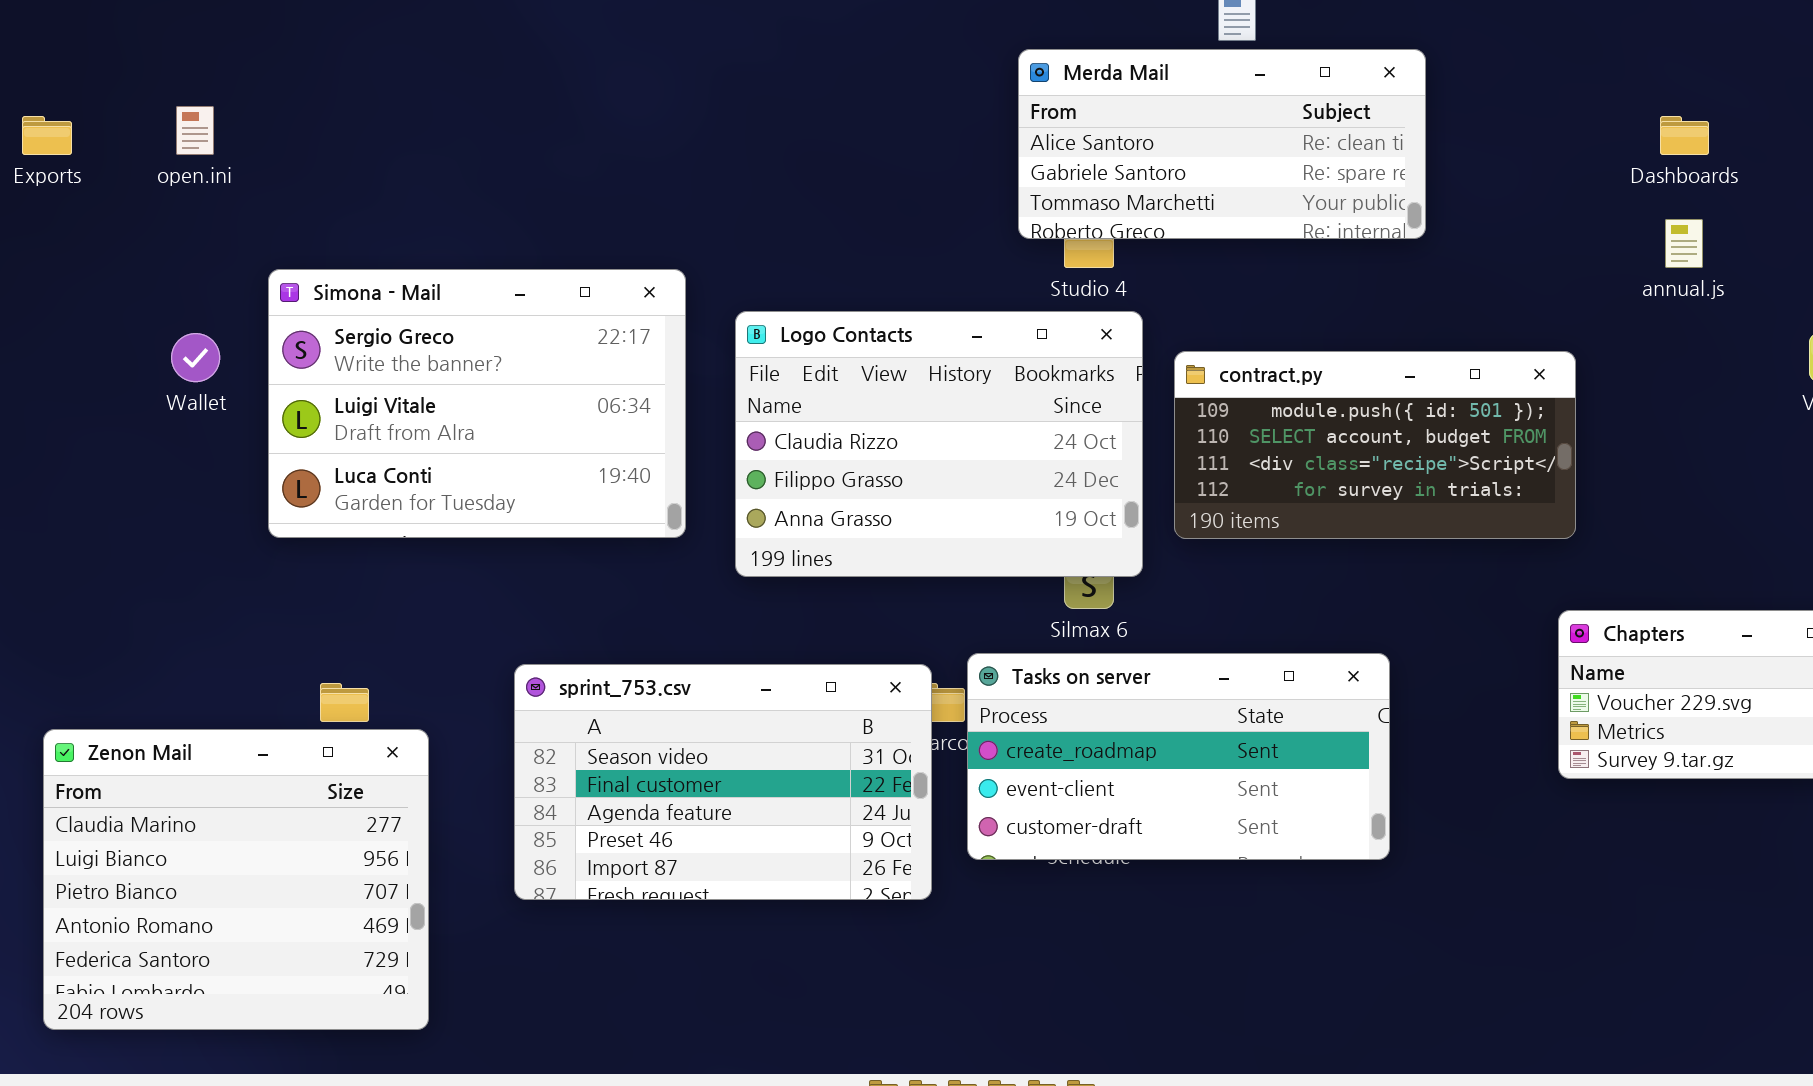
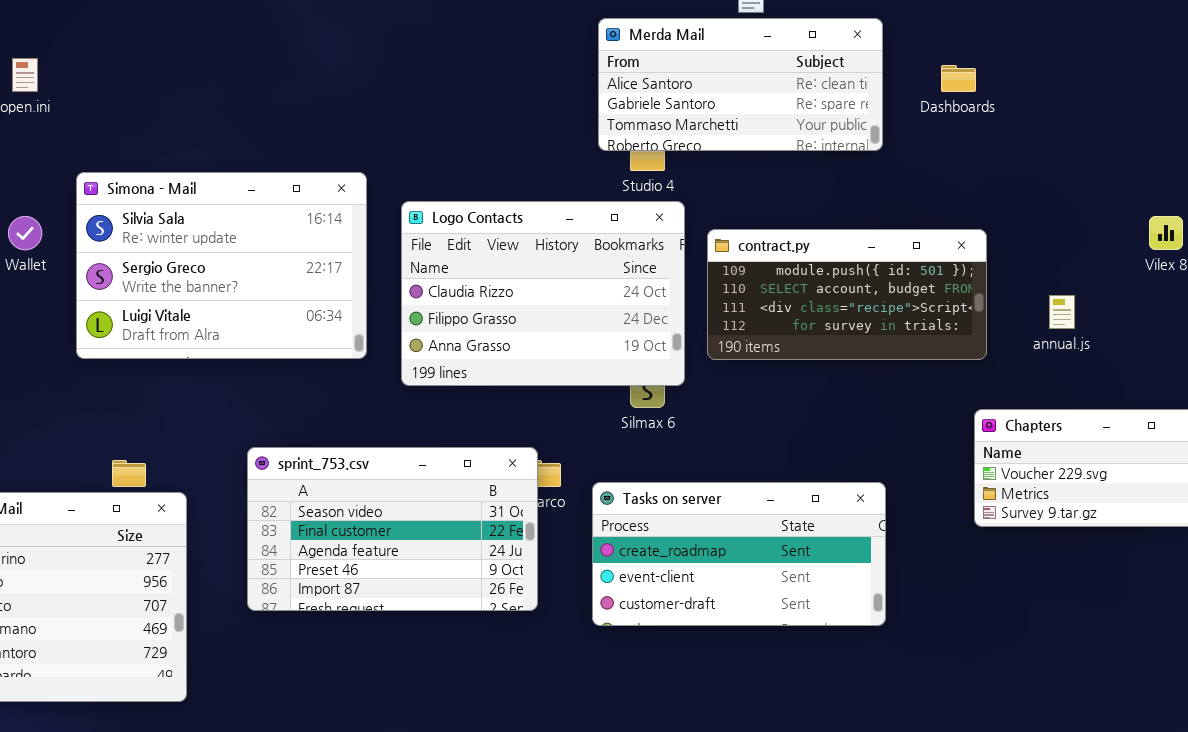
Dashboards: [1660,116,1709,155] -> [941,65,976,92], moved
annual.js: [1665,219,1703,268] -> [1049,295,1075,329], moved
Simona - Mail: [268,269,686,538] -> [76,172,367,359], scrolled up 1 row
Tasks on server: [967,653,1390,860] -> [592,482,886,626], moved

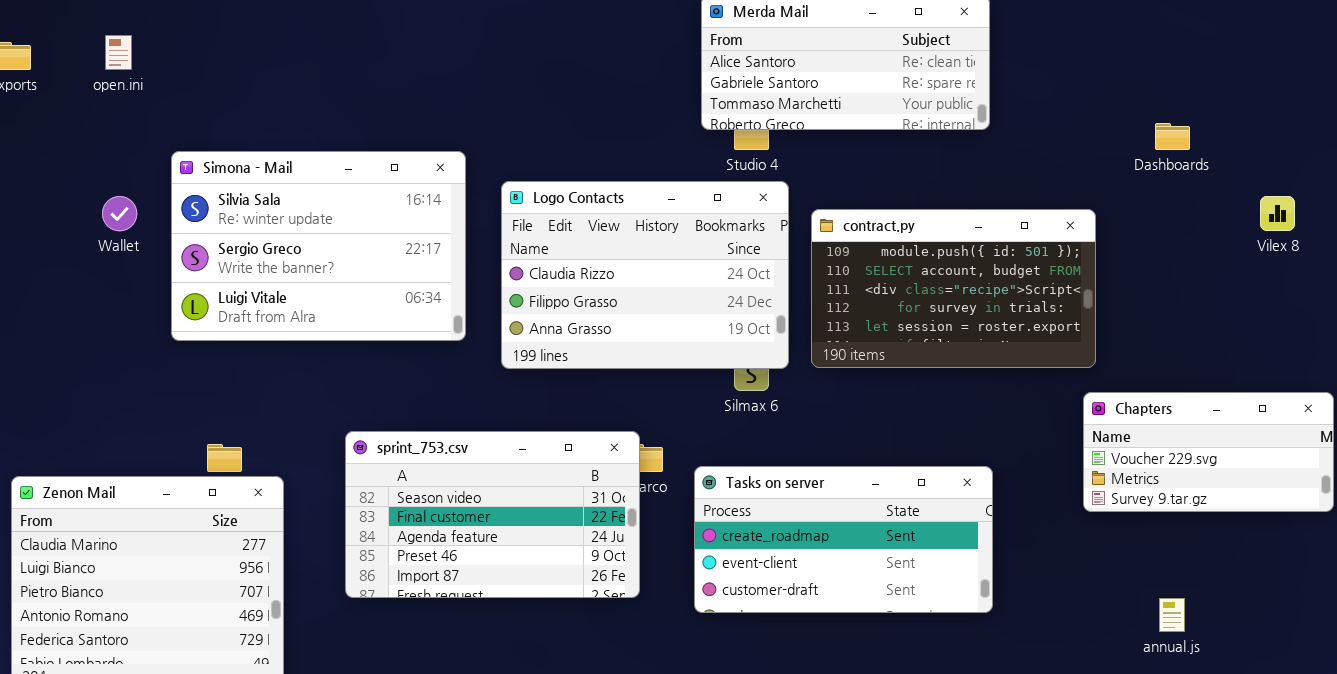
Dashboards: [941,65,976,92] -> [1155,123,1190,150], moved
contract.py: [707,229,987,360] -> [811,209,1096,368], resized
annual.js: [1049,295,1075,329] -> [1159,598,1185,632], moved

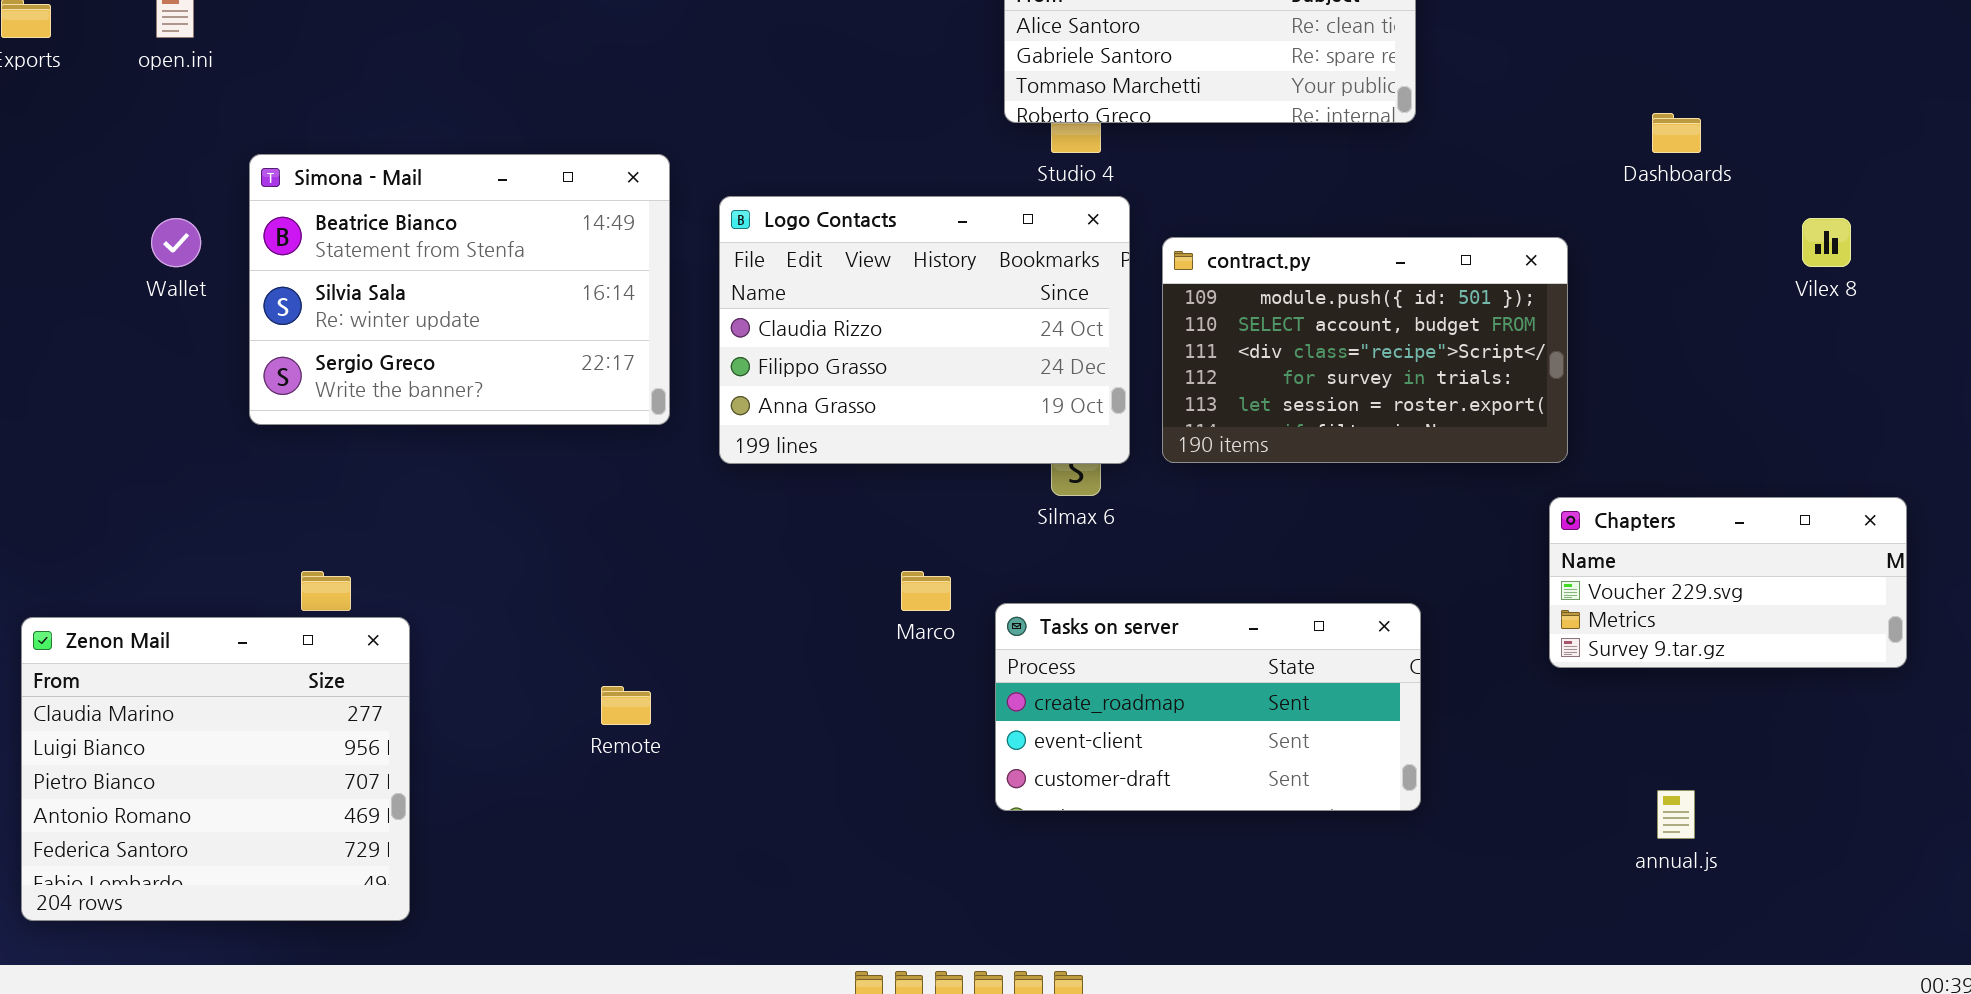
Simona - Mail: [171,151,466,341] -> [249,154,670,425], scrolled up 1 row
sprint_753.csv: [345,431,640,598] -> none, closed

